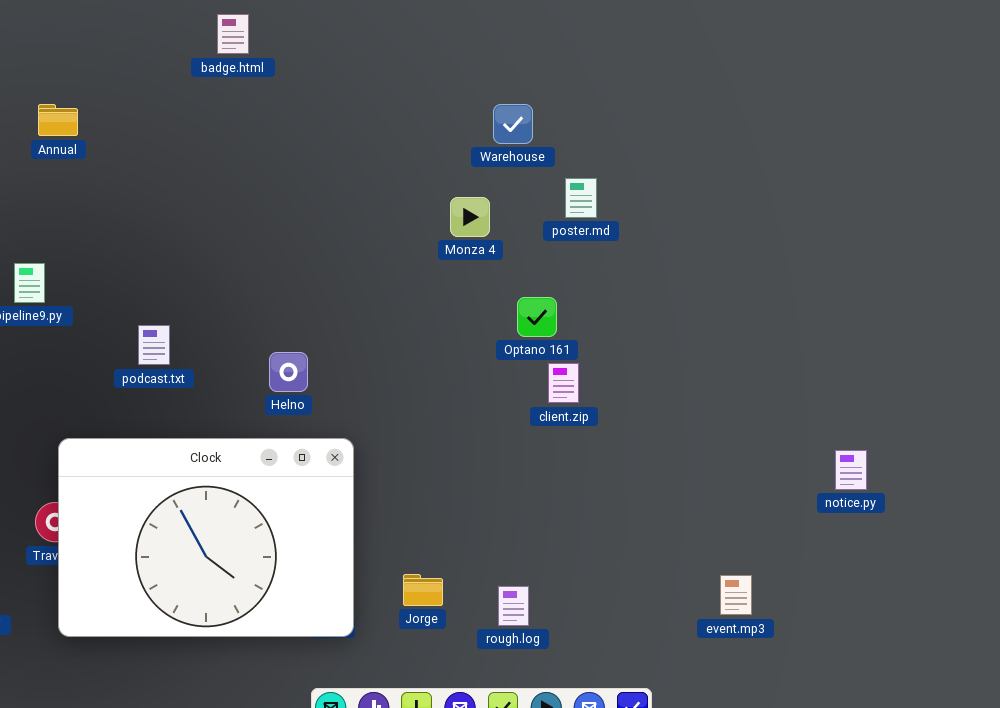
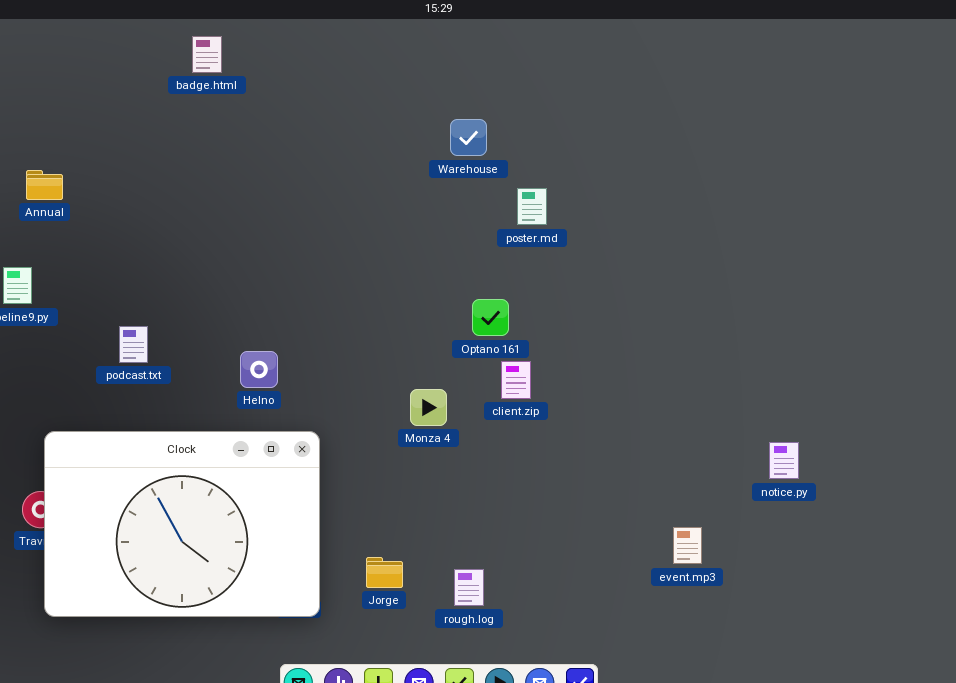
Annual: [38,104,78,136] -> [26,170,63,200], moved
Monza 4: [450,197,490,237] -> [410,389,447,426], moved
event.mp3: [720,575,752,615] -> [673,527,702,564], moved

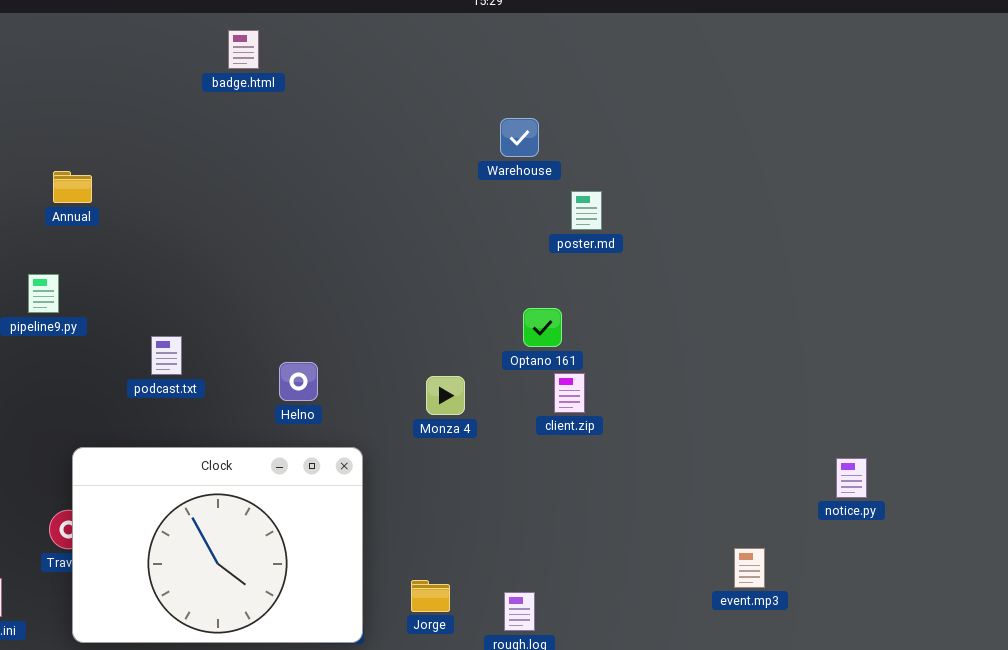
Monza 4: [410,389,447,426] -> [426,376,465,415], moved

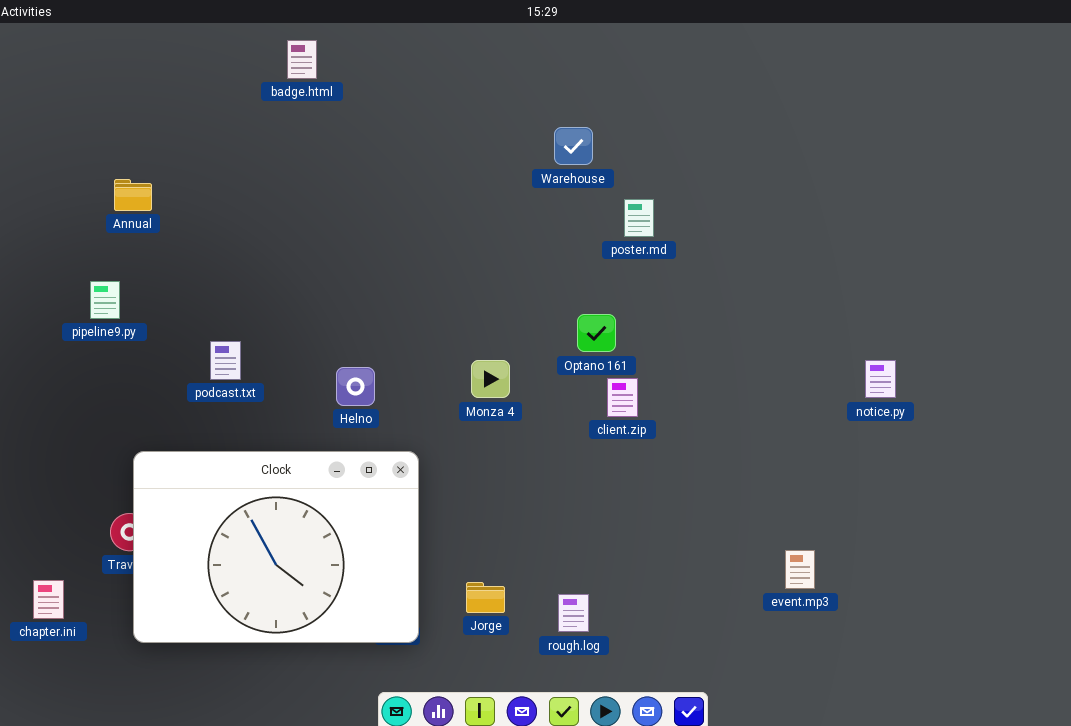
Monza 4: [426,376,465,415] -> [471,360,510,398], moved
notice.py: [836,458,867,498] -> [865,360,896,398], moved

